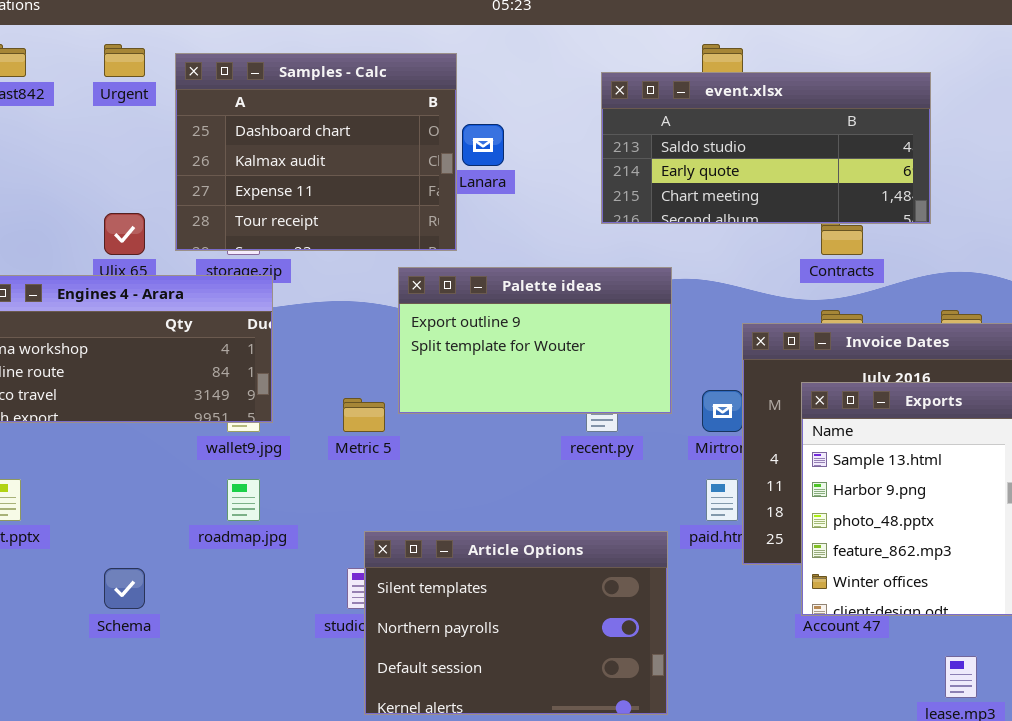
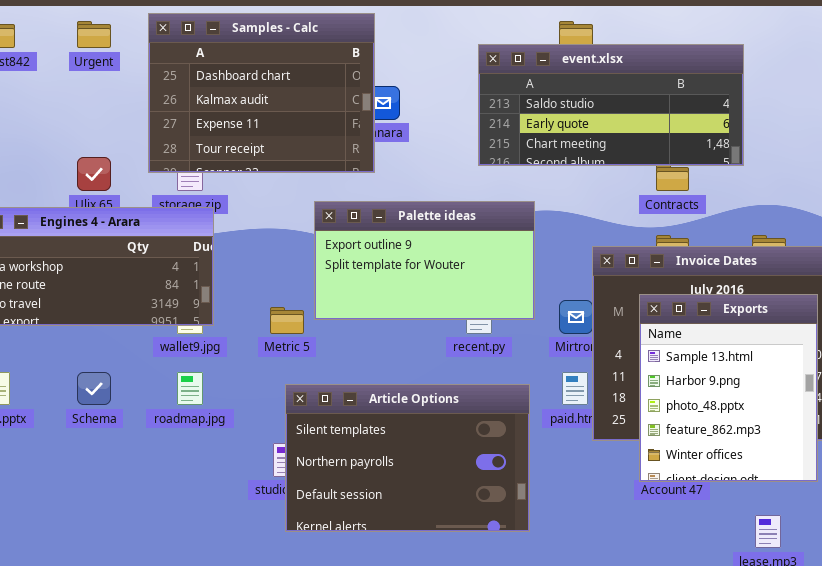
Samples - Calc: [175,53,457,251] -> [148,13,375,173], moved
Article Options: [364,531,668,715] -> [285,384,530,532], moved
Schema: [104,568,145,609] -> [77,372,111,405], moved

